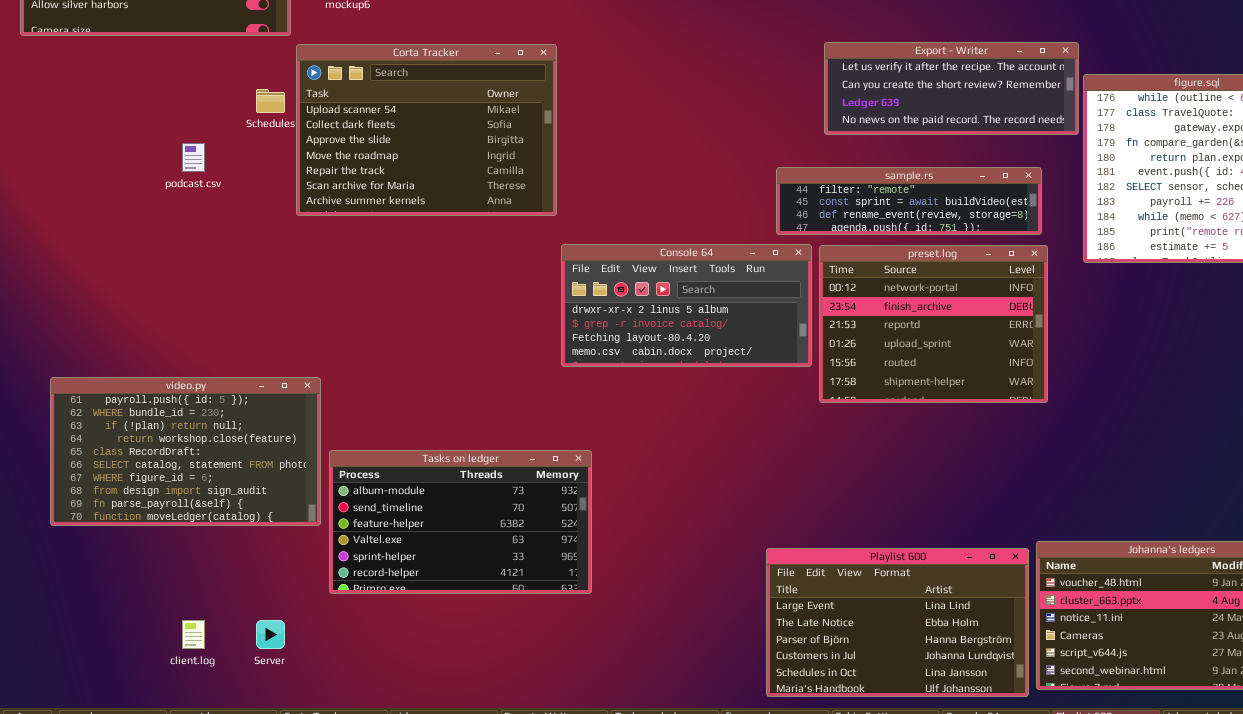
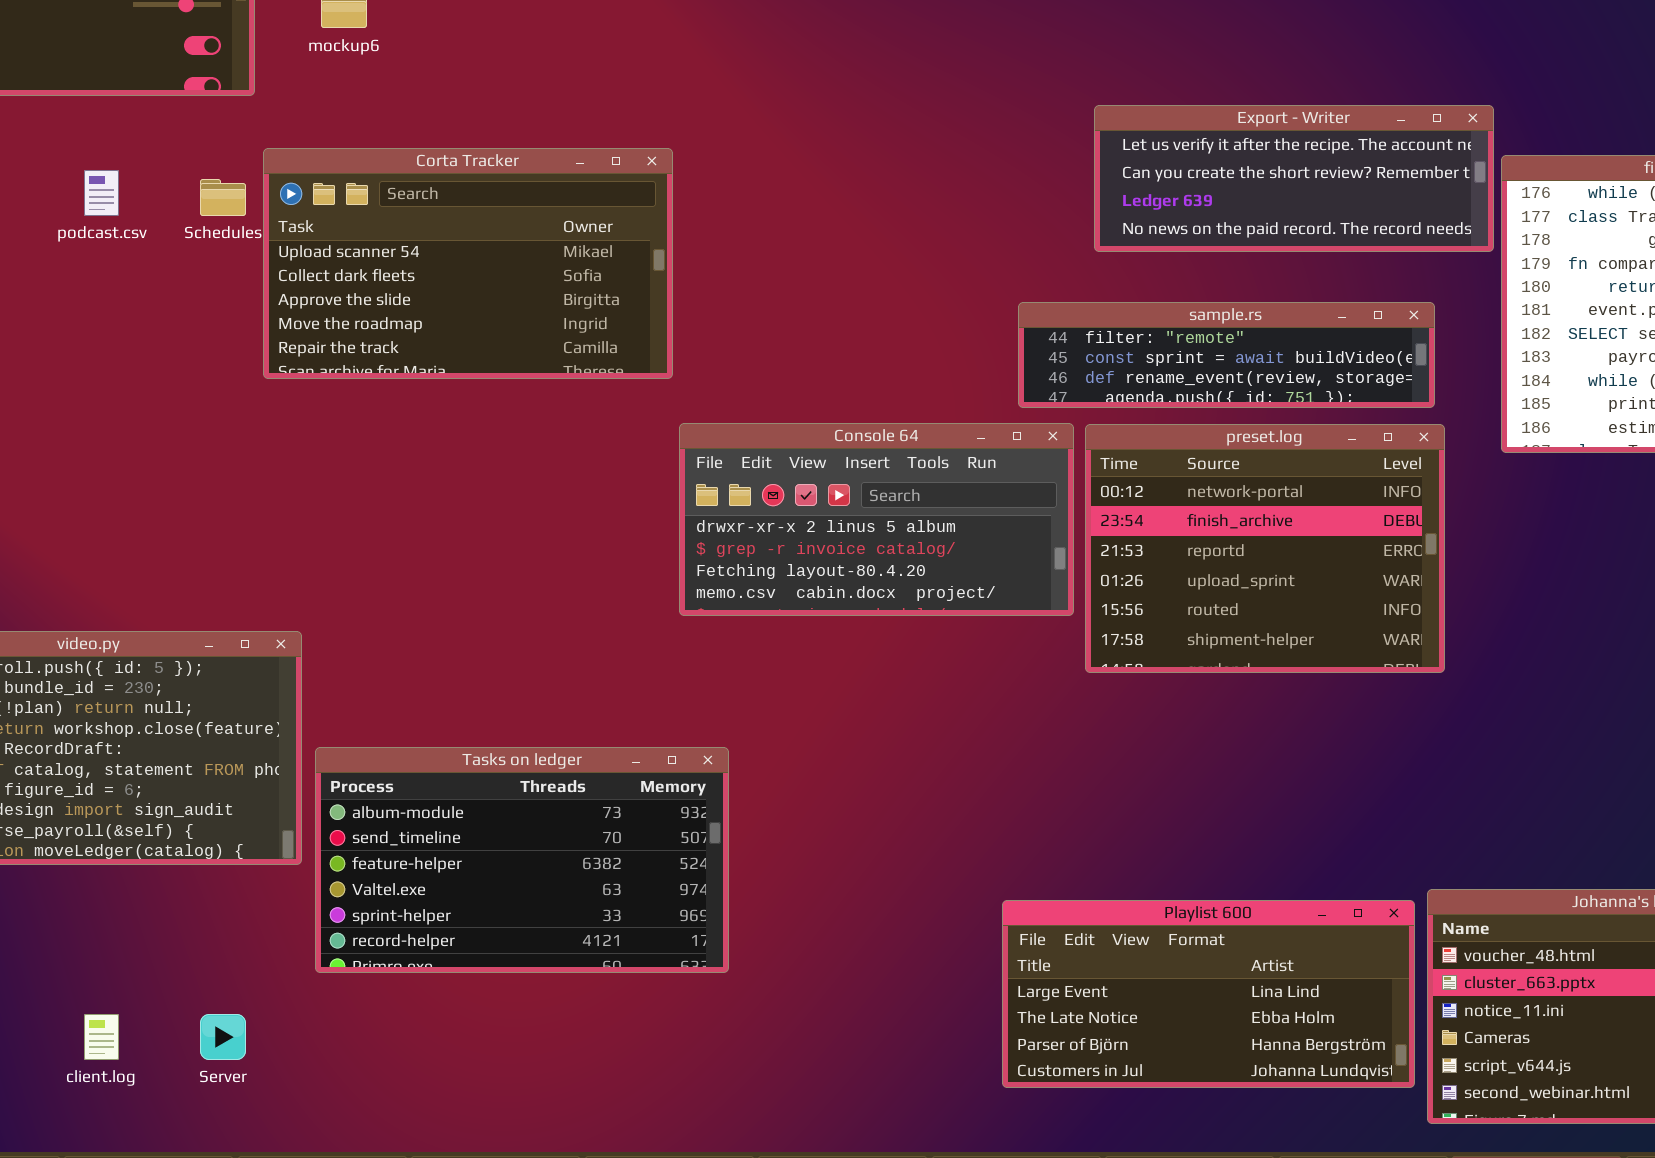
Corta Tracker: [296,44,557,216] -> [263,148,673,379], resized
podcast.csv: [182,143,205,172] -> [84,170,119,216], moved
Playlist 600: [766,548,1029,697] -> [1002,900,1415,1088], resized

